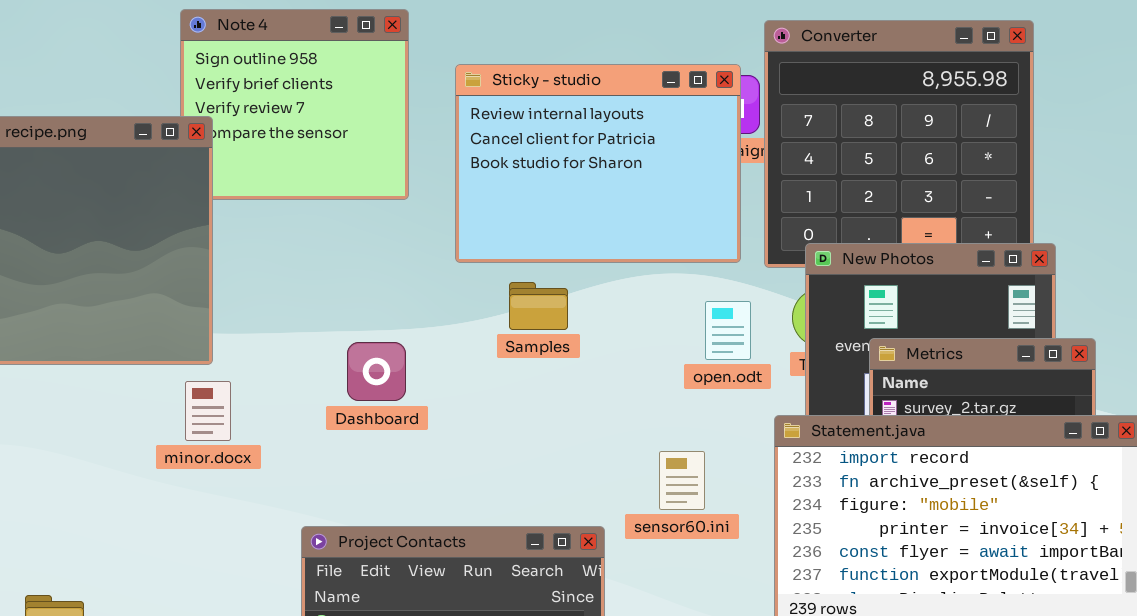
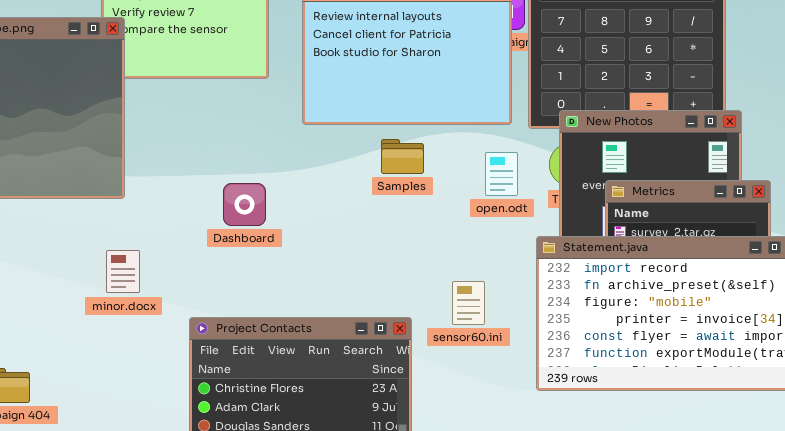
Samples: [509,282,568,330] -> [381,139,424,174], moved
minor.docx: [185,381,231,441] -> [106,250,140,293], moved
sensor60.ini: [659,451,705,510] -> [452,281,485,325], moved

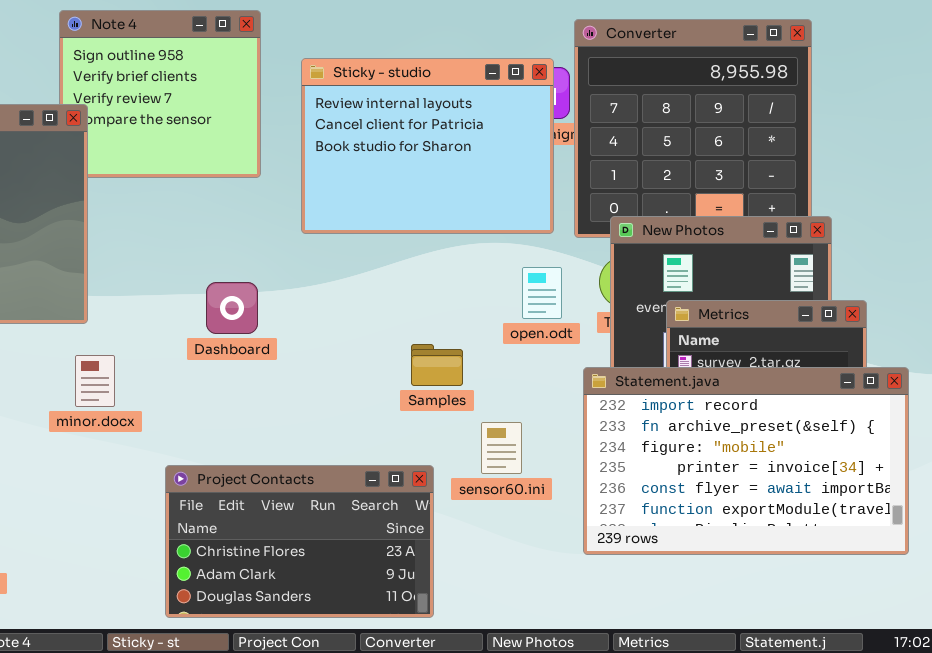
Samples: [381,139,424,174] -> [411,344,463,386], moved
Dashboard: [223,183,266,226] -> [206,282,258,334], moved
minor.docx: [106,250,140,293] -> [75,355,115,407], moved

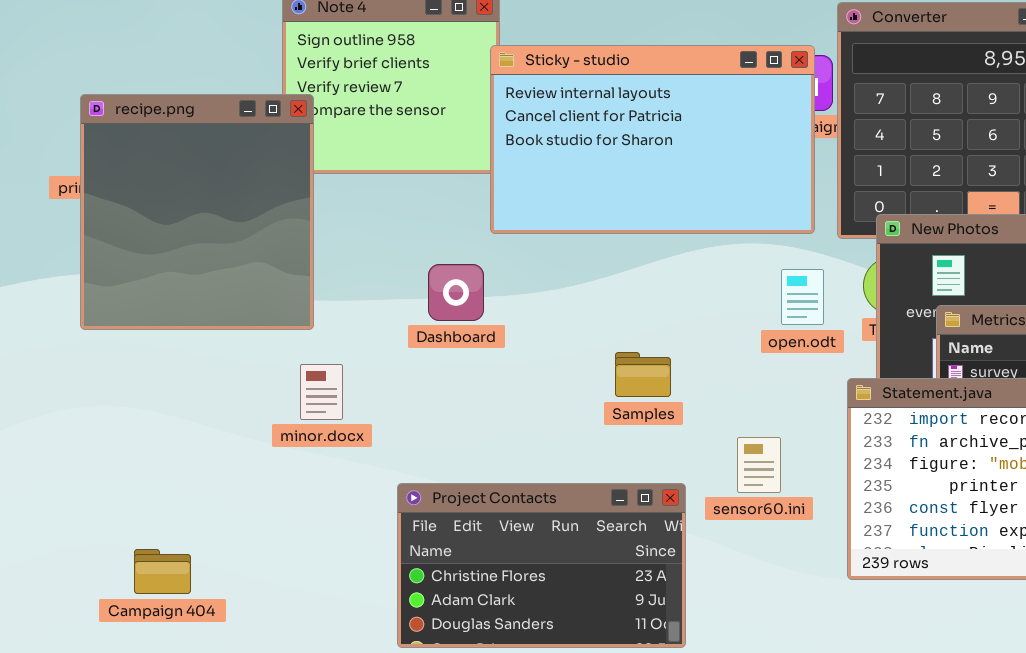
Sticky - studio: [301,58,554,234] -> [490,45,815,234], resized
Dashboard: [206,282,258,334] -> [428,264,484,321], moved
Samples: [411,344,463,386] -> [615,352,671,397], moved

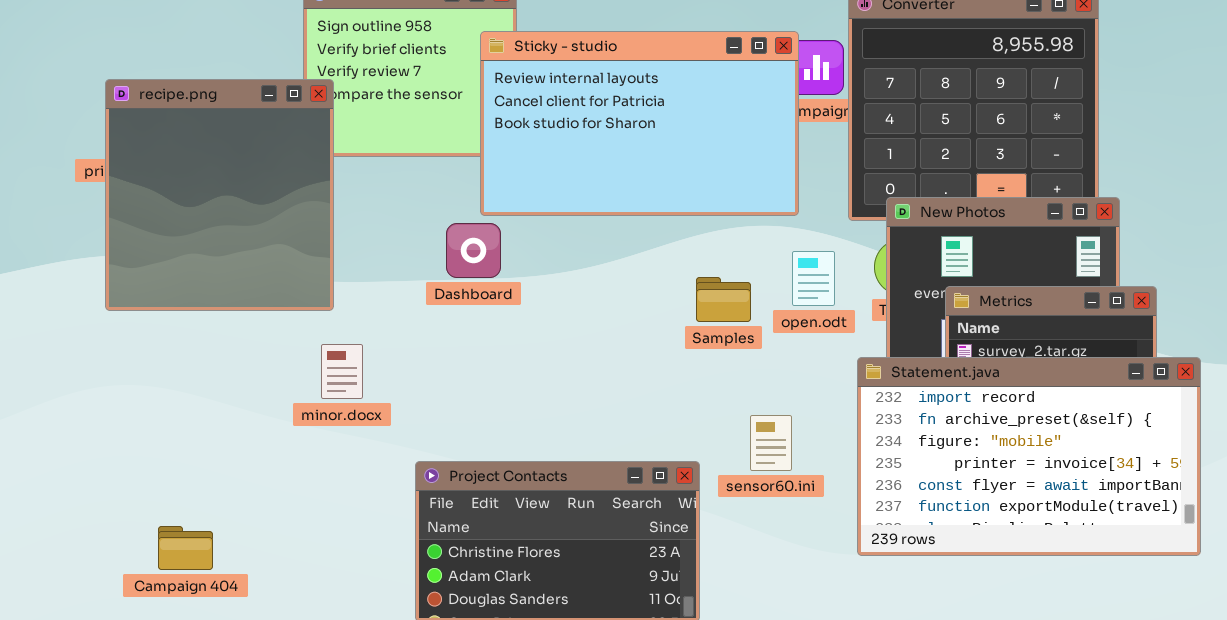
Sticky - studio: [490,45,815,234] -> [480,31,799,216], moved
Dashboard: [428,264,484,321] -> [446,223,501,278], moved
Samples: [615,352,671,397] -> [696,277,751,322], moved

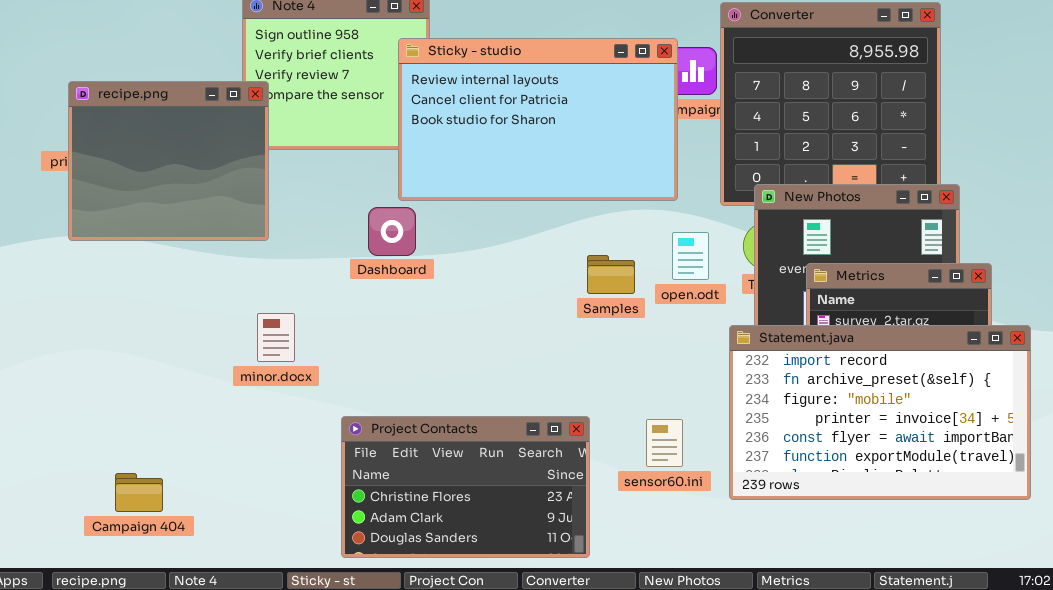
recipe.png: [105,79,334,311] -> [68,81,269,241], resized
sensor60.ini: [750,415,792,471] -> [646,419,683,467], moved

